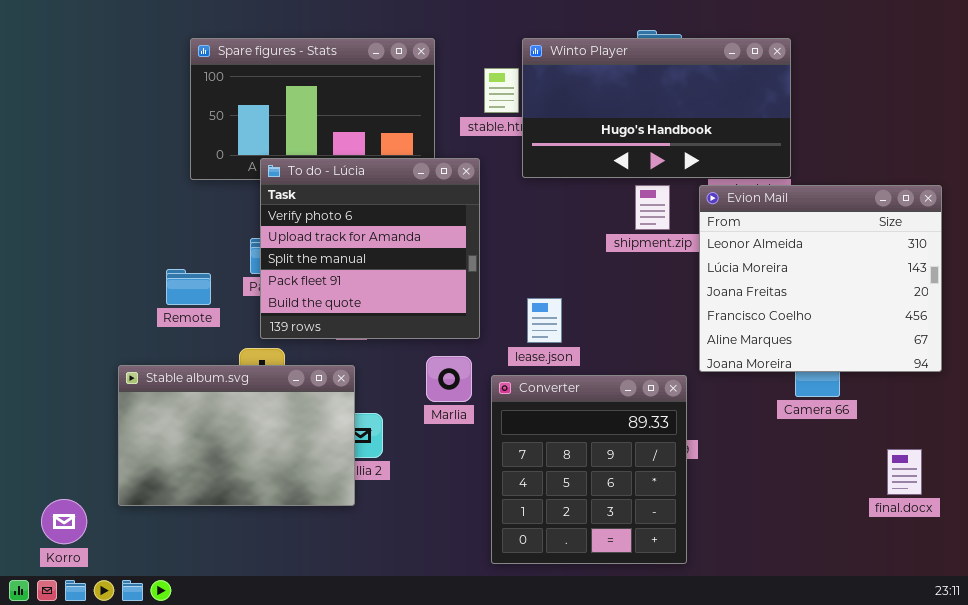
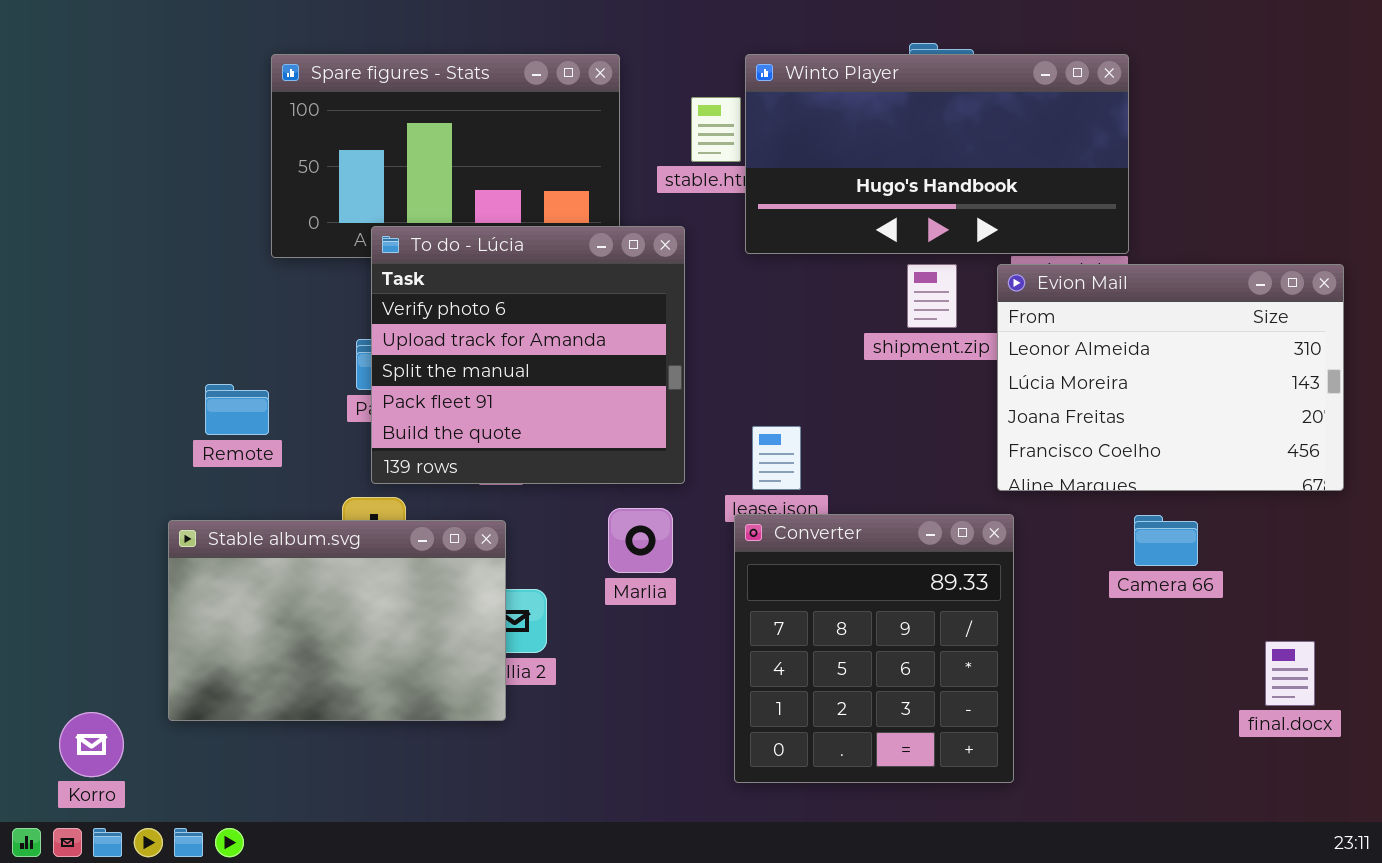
Evion Mail: [699,185,942,372] -> [997,264,1344,491], resized
Remote: [166,269,211,305] -> [205,384,269,435], moved
Converter: [491,375,687,564] -> [734,514,1014,783], moved

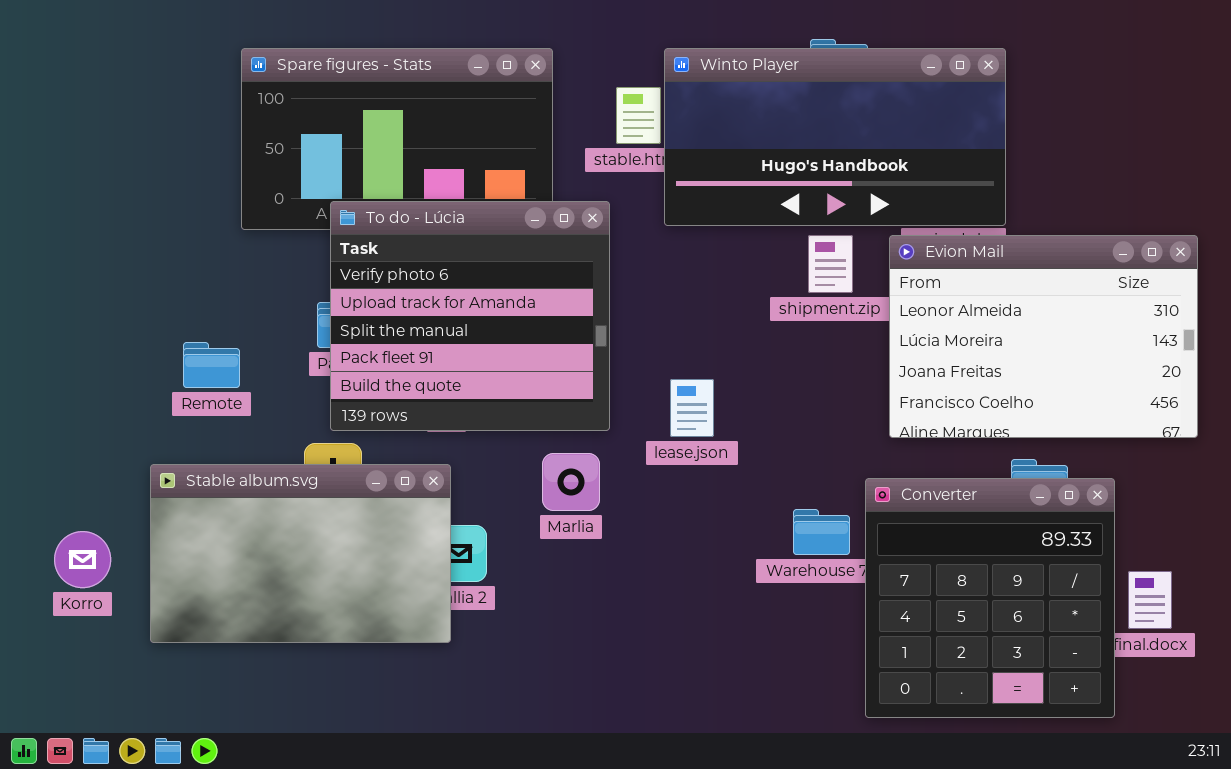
Converter: [734,514,1014,783] -> [865,478,1115,718], moved
Korro: [59,712,124,777] -> [54,531,111,588], moved

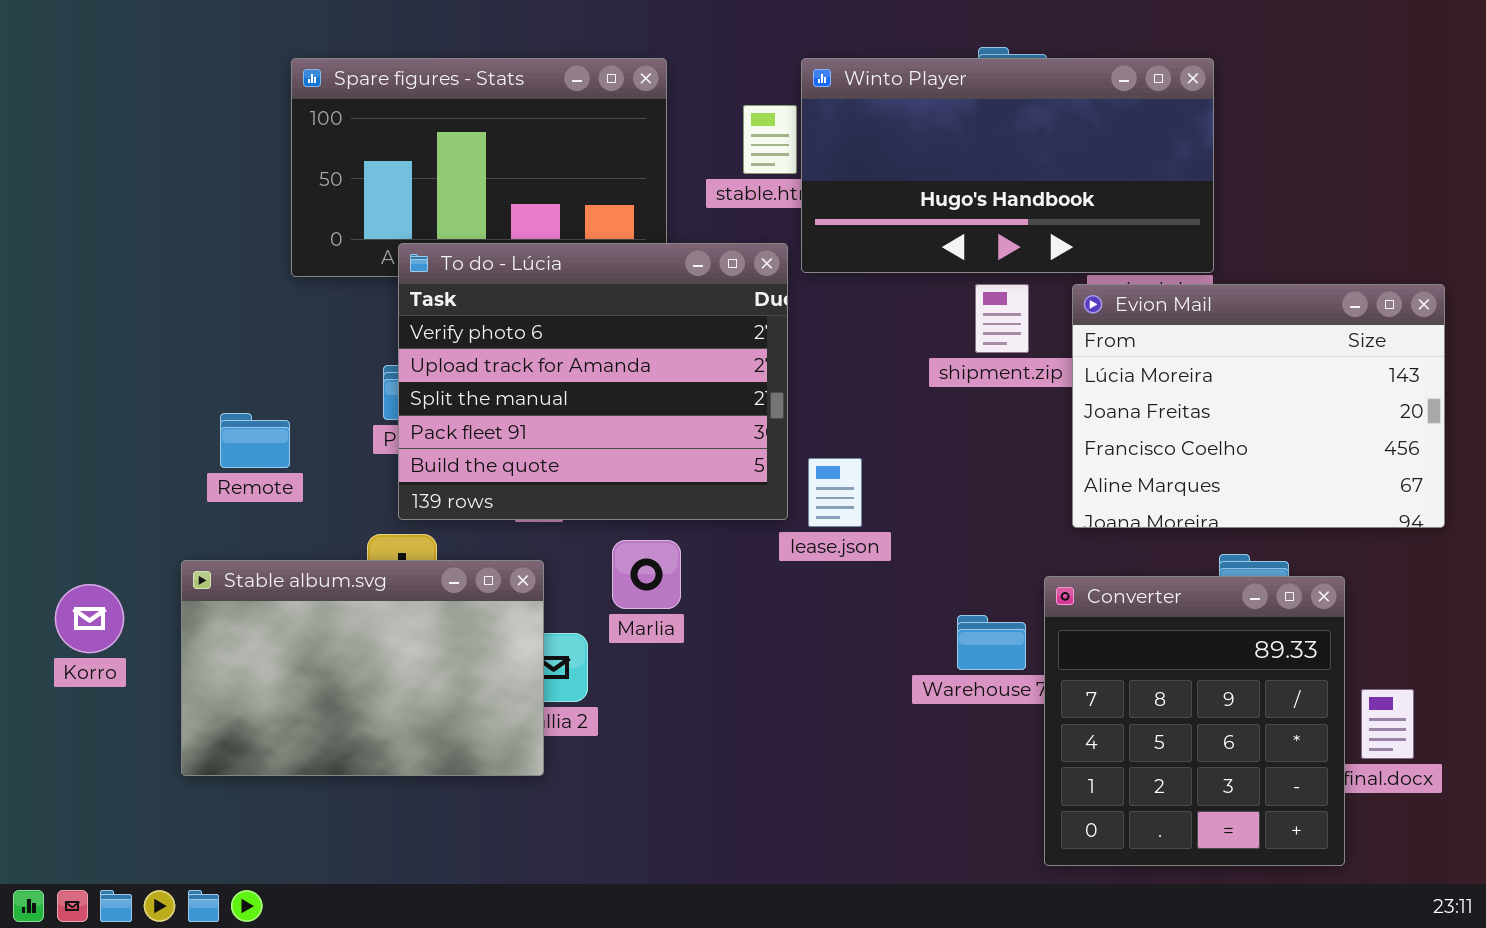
To do - Lúcia: [330,201,610,431] -> [398,243,788,520], resized
Evion Mail: [889,235,1198,438] -> [1072,284,1445,528], scrolled down 1 row
Marlia: [542,453,600,511] -> [612,540,681,609], moved
Korro: [54,531,111,588] -> [55,584,124,653], moved

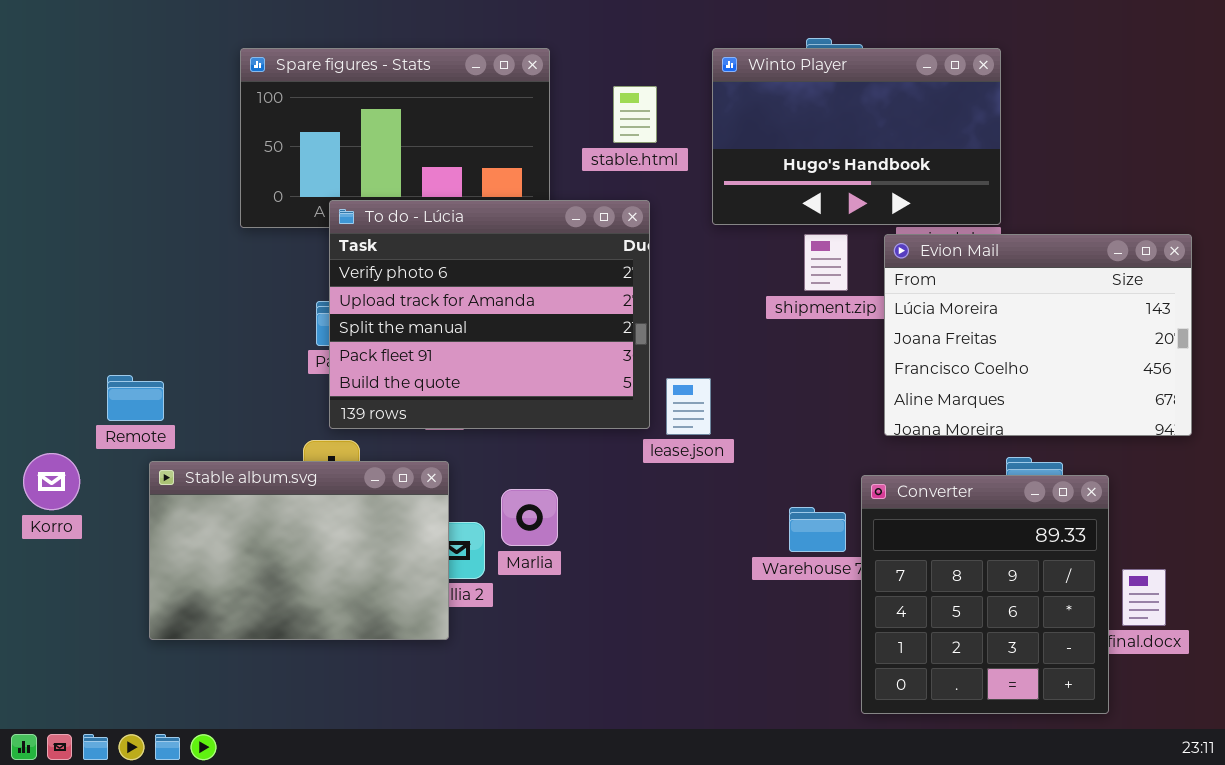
Winto Player: [801,58,1214,273] -> [712,48,1001,225], resized
Remote: [220,413,290,468] -> [107,375,164,421], moved
Marlia: [612,540,681,609] -> [501,489,558,546], moved
Korro: [55,584,124,653] -> [23,453,80,510], moved

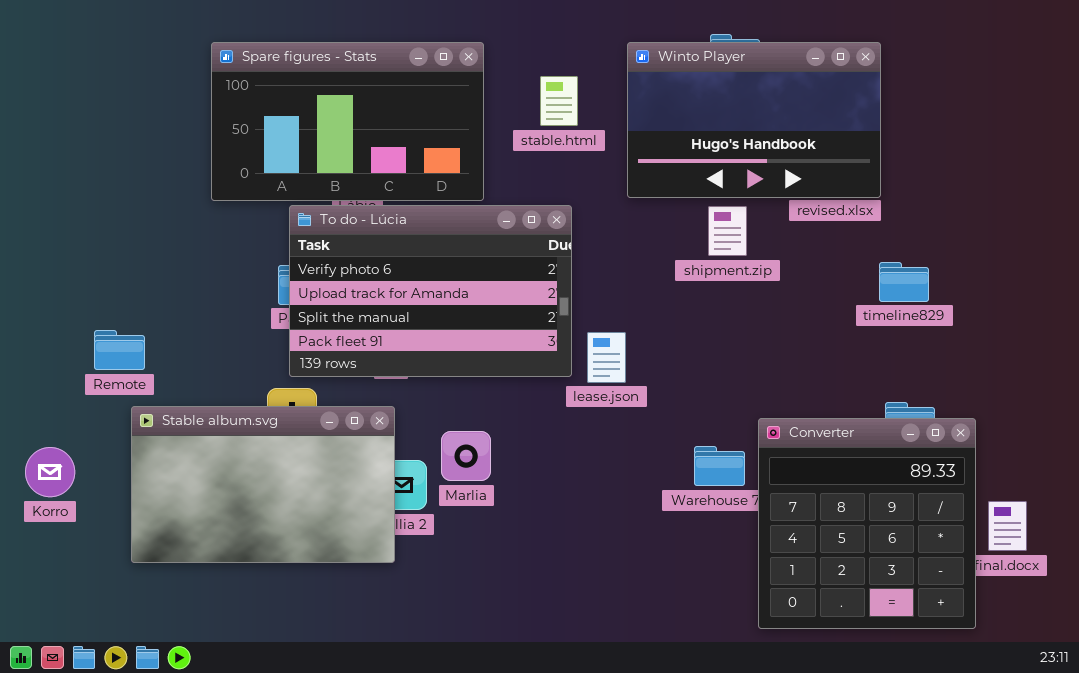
To do - Lúcia: [329,200,650,429] -> [289,205,572,377], resized
Evion Mail: [884,234,1192,436] -> none, closed
Korro: [23,453,80,510] -> [25,447,75,497], moved

